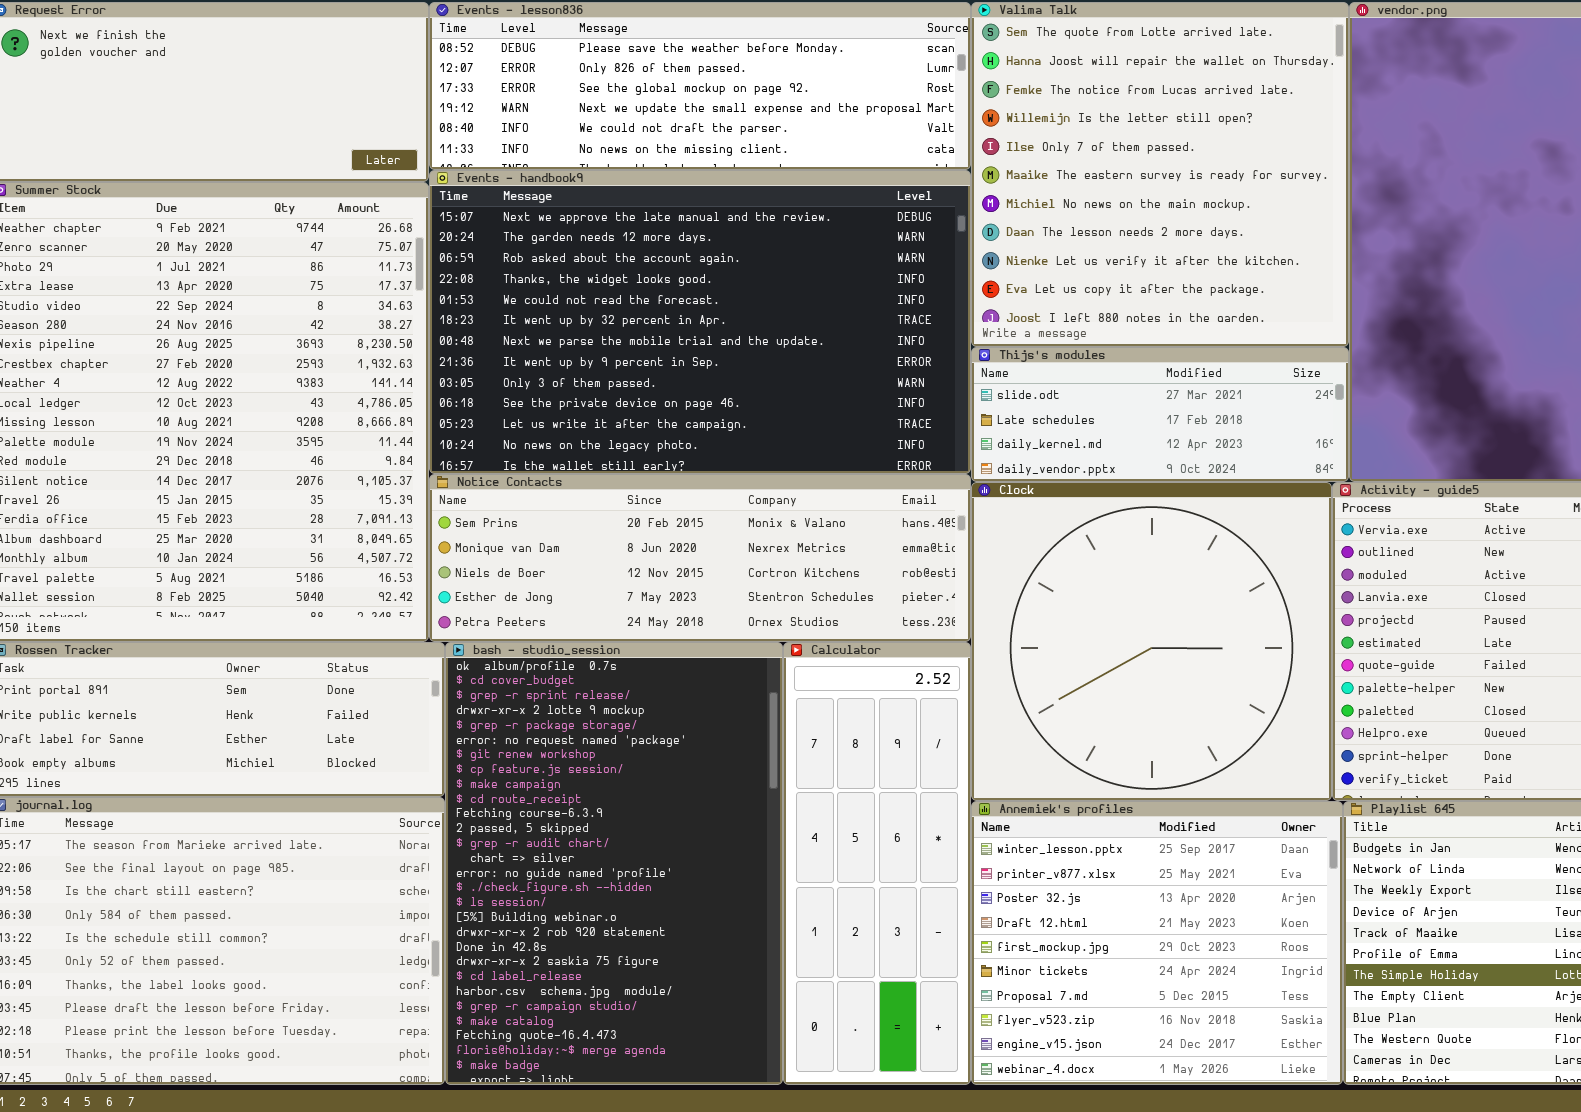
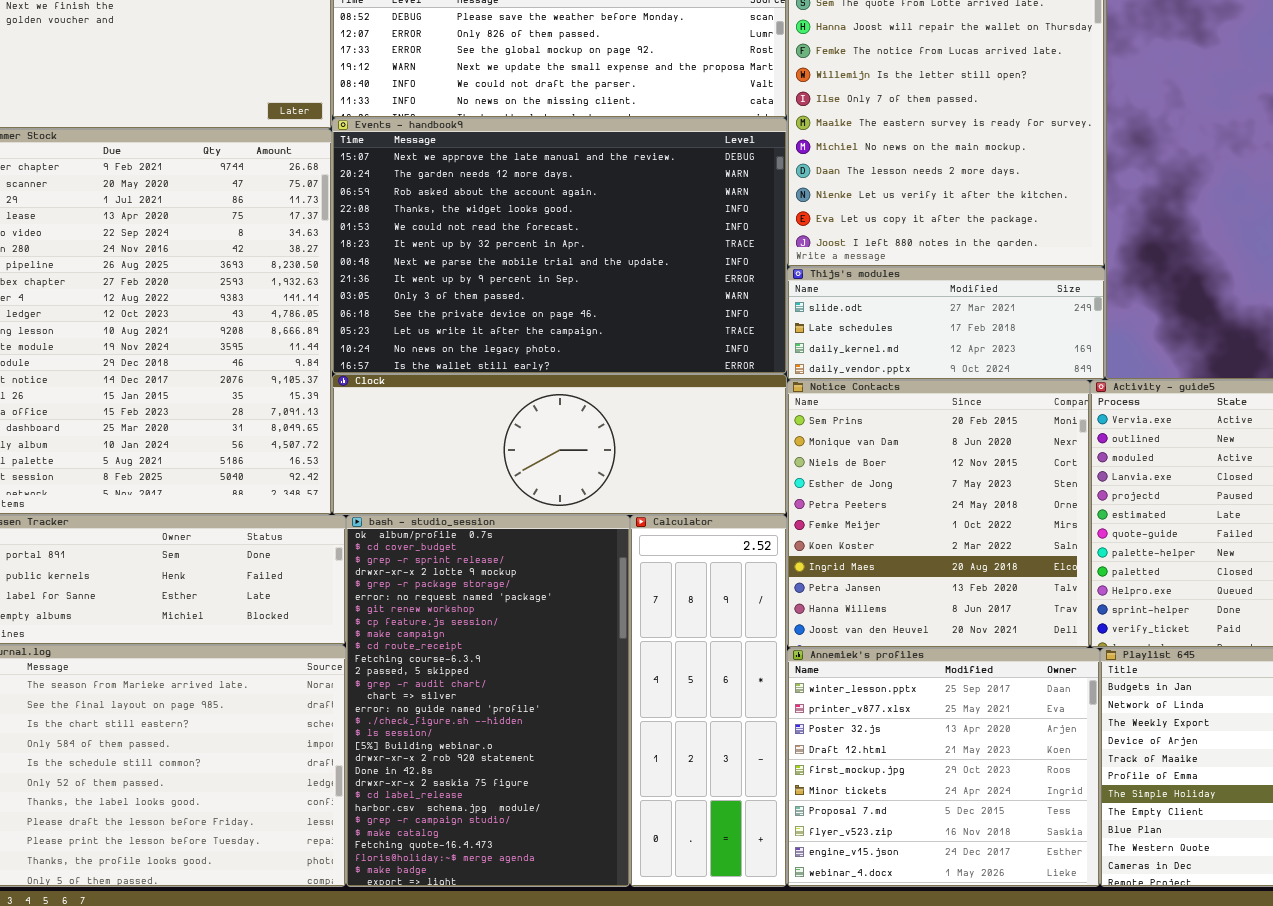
Notice Contacts: [429,474,971,642] -> [787,380,1090,648], moved, resized
Clock: [971,482,1332,801] -> [332,374,787,515], moved, resized

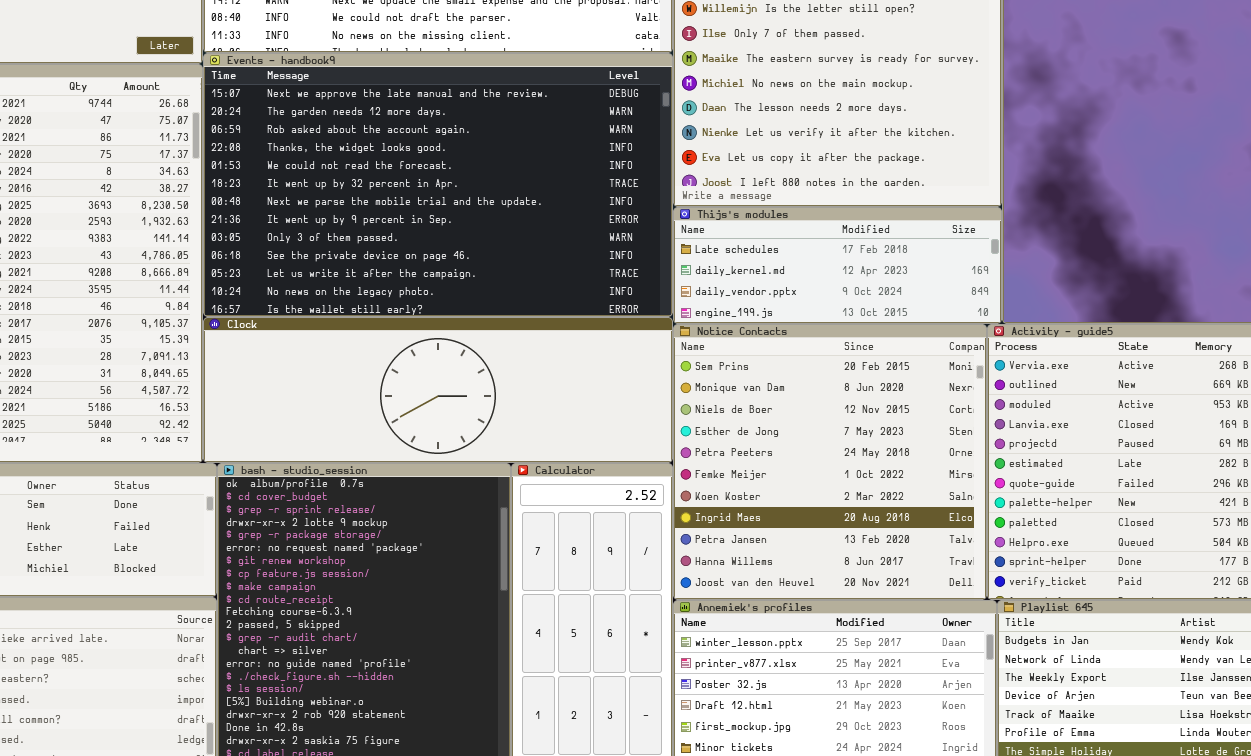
Thijs's modules: [787,267,1105,380] -> [673,207,1002,324], scrolled down 1 row

